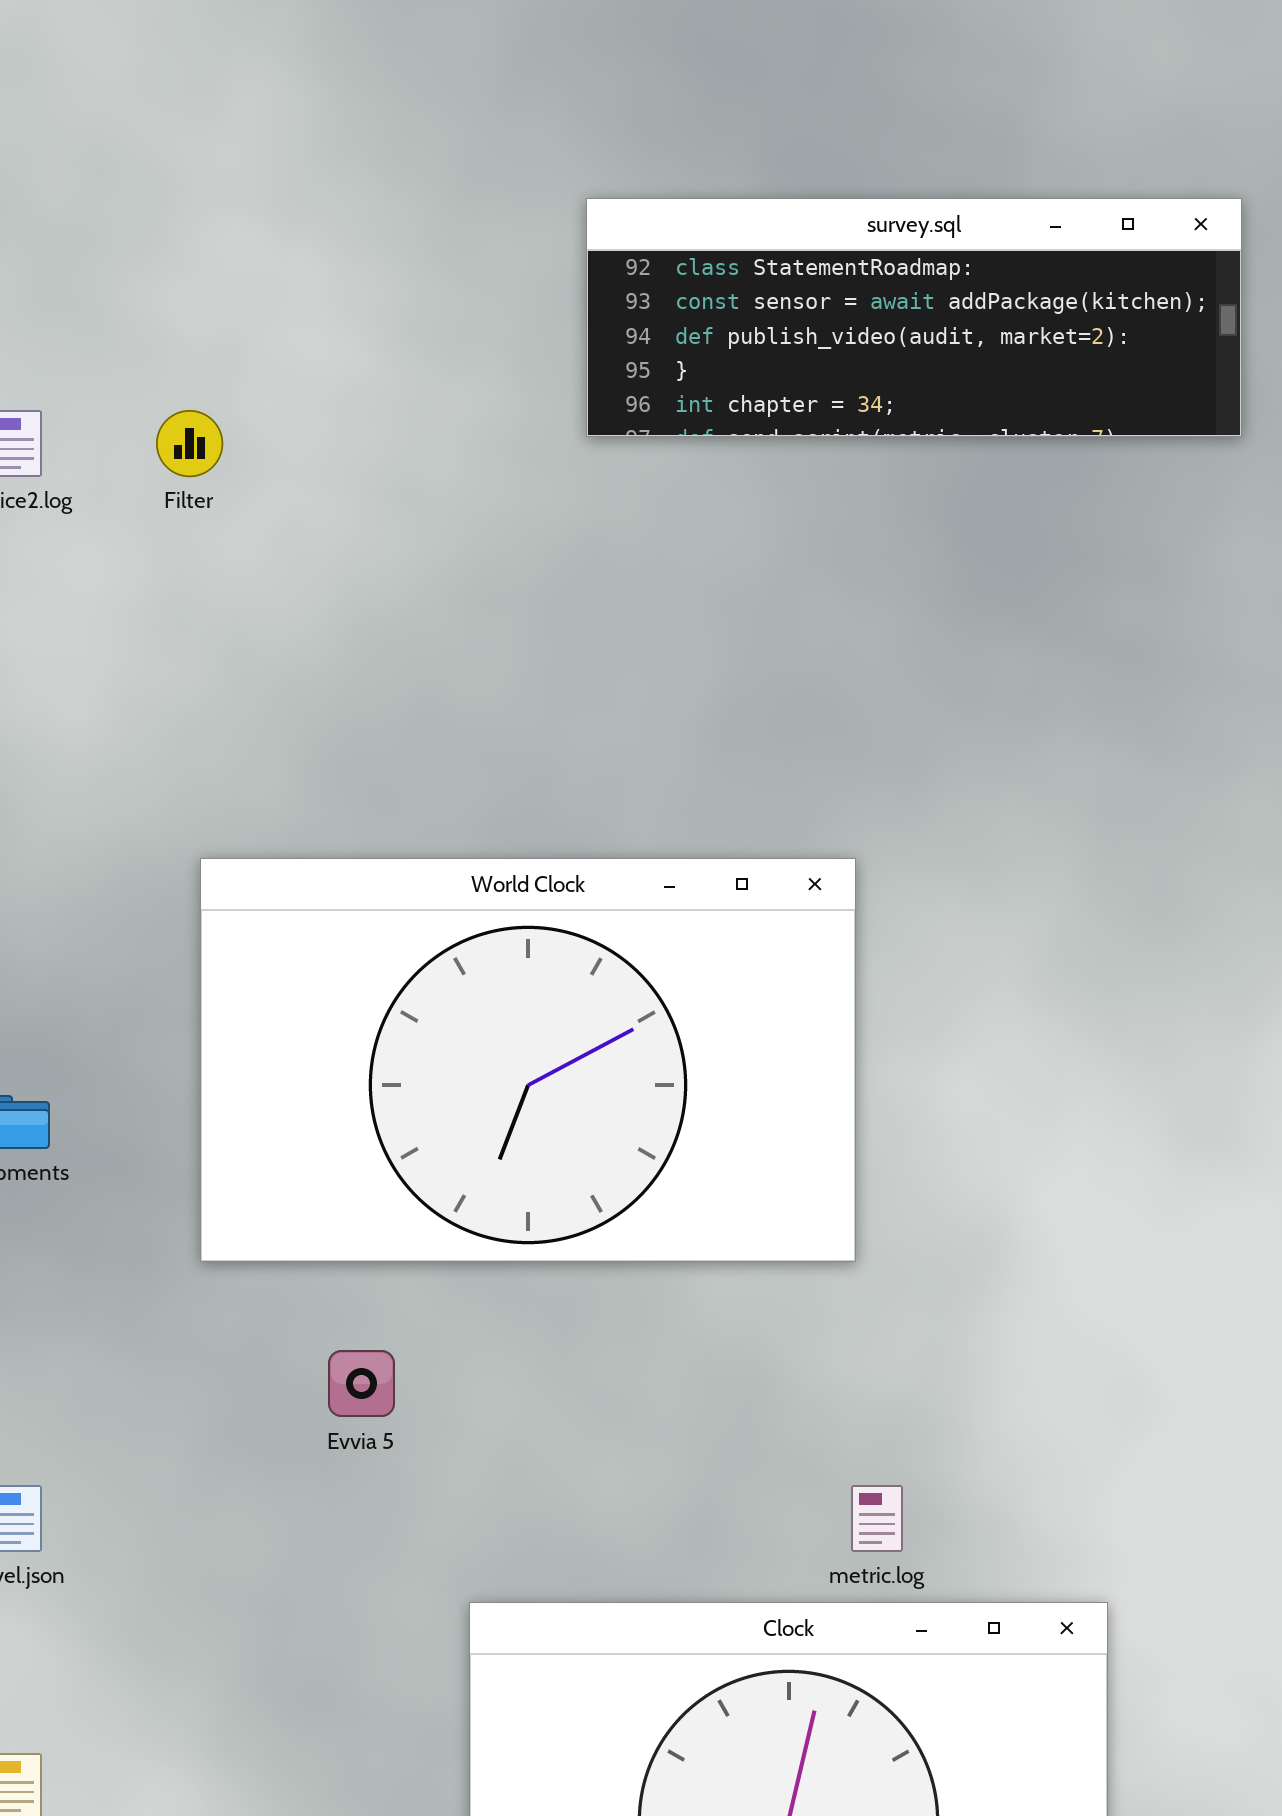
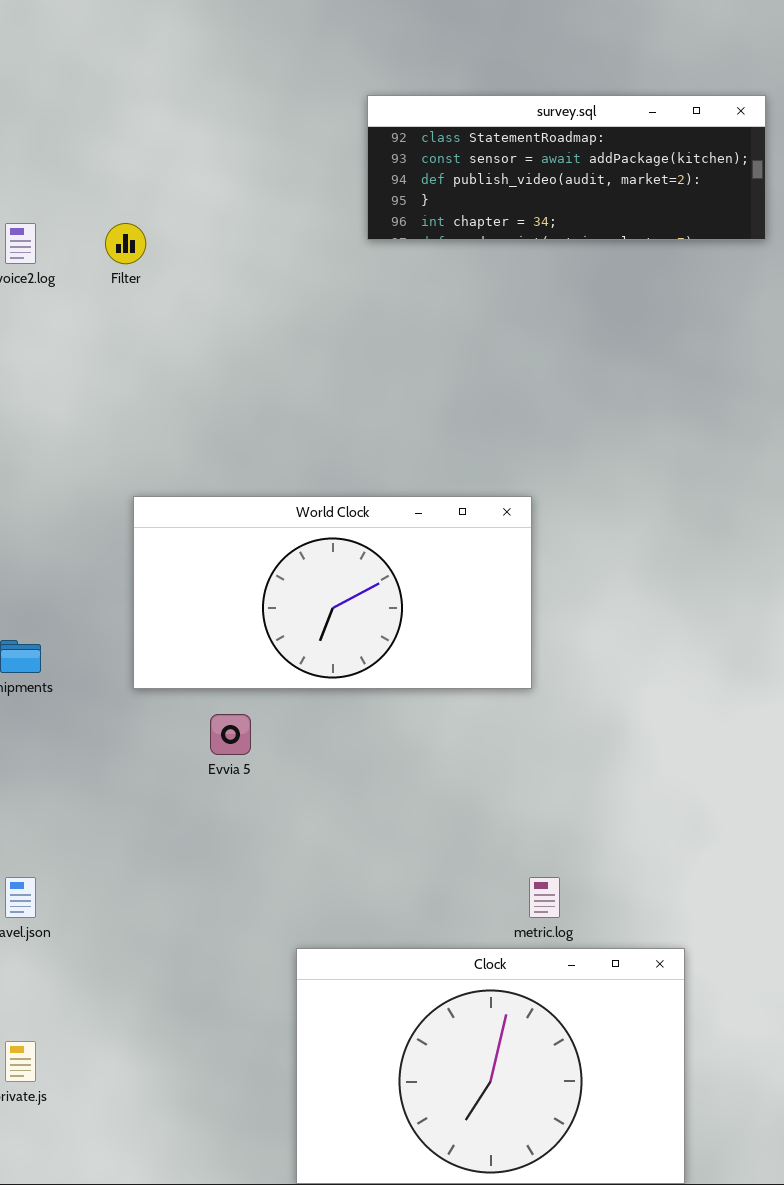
World Clock: [200,858,856,1262] -> [133,496,532,689], resized
Evvia 5: [328,1350,395,1417] -> [210,714,251,755], moved

